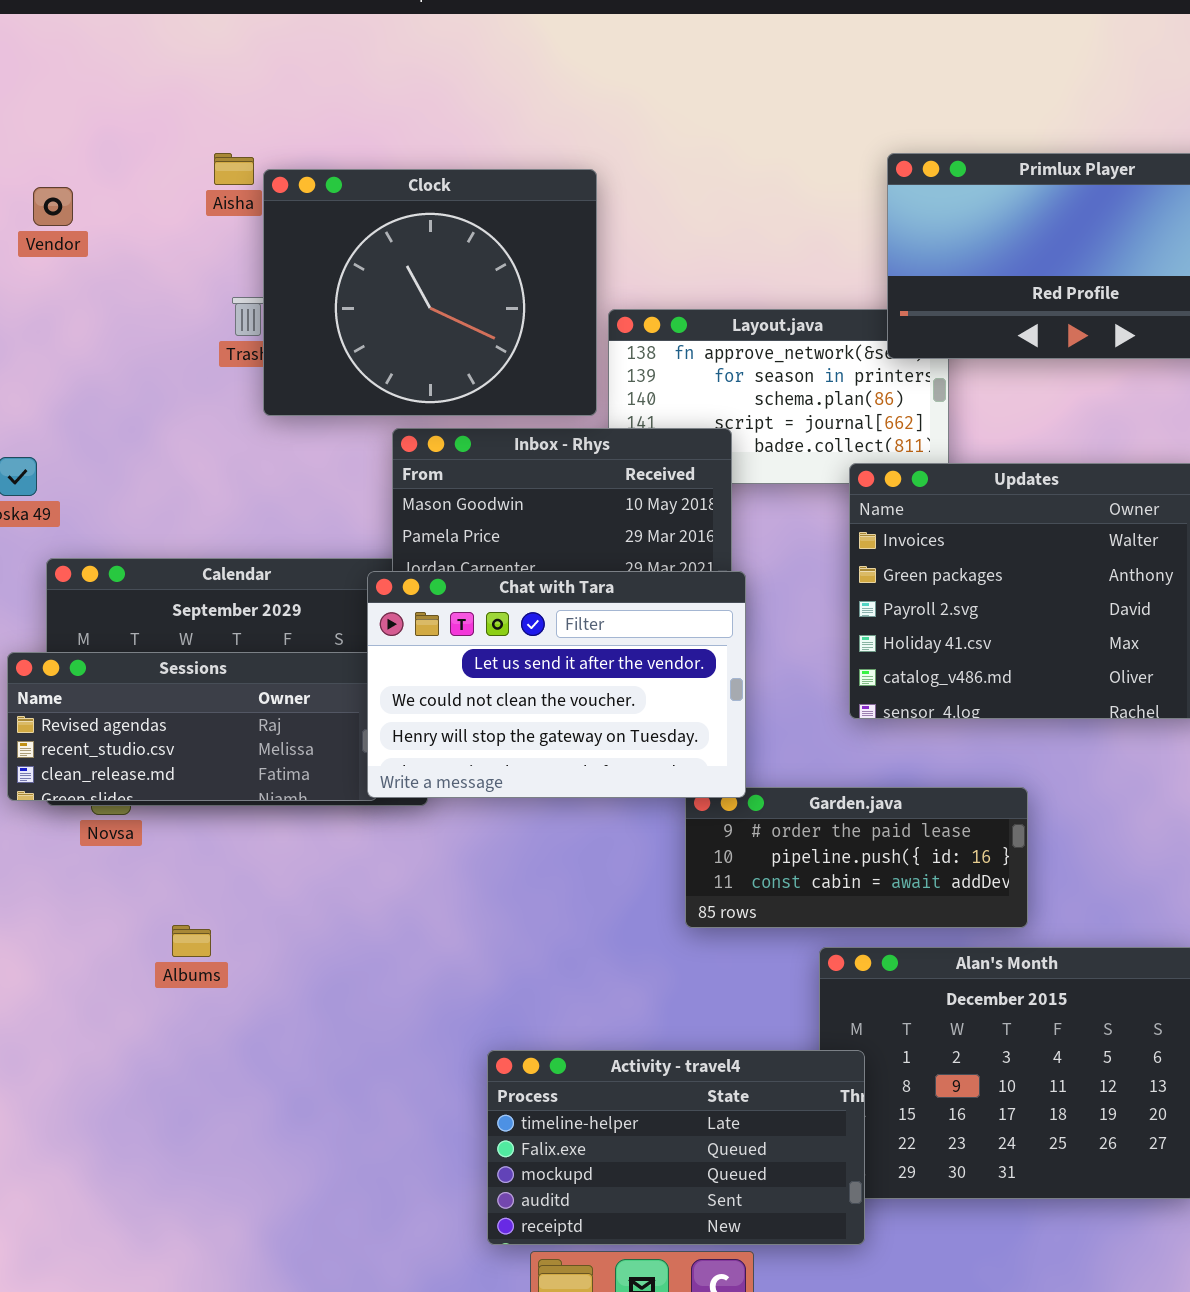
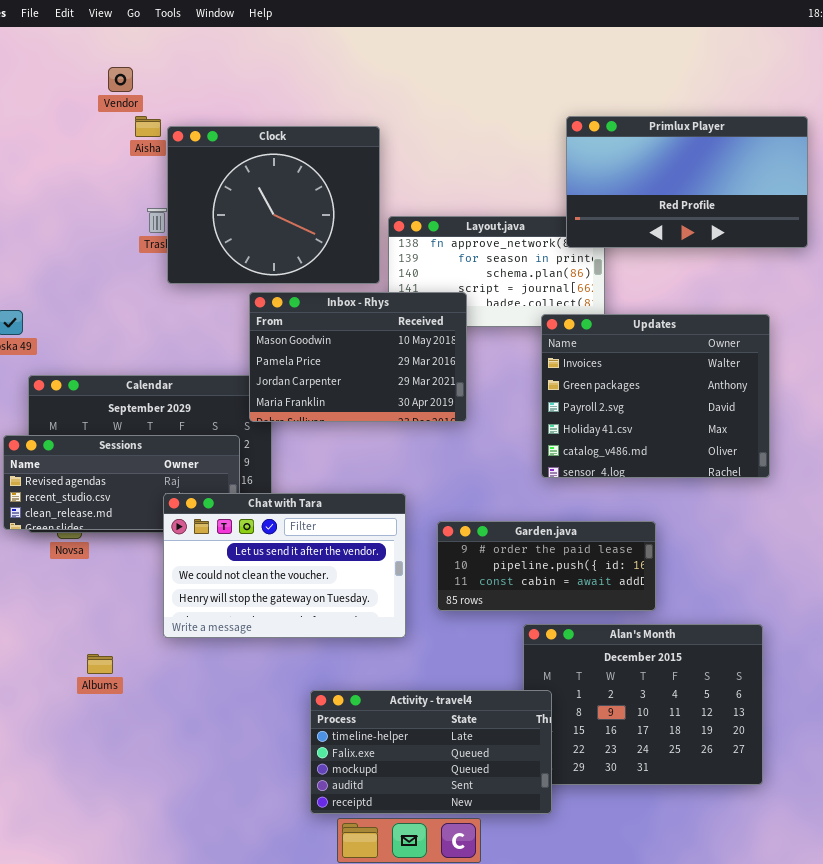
Vendor: [33,187,73,226] -> [108,67,133,92], moved
Chat with Tara: [367,571,746,798] -> [163,493,406,638], moved
Albums: [172,925,211,957] -> [87,654,113,674], moved

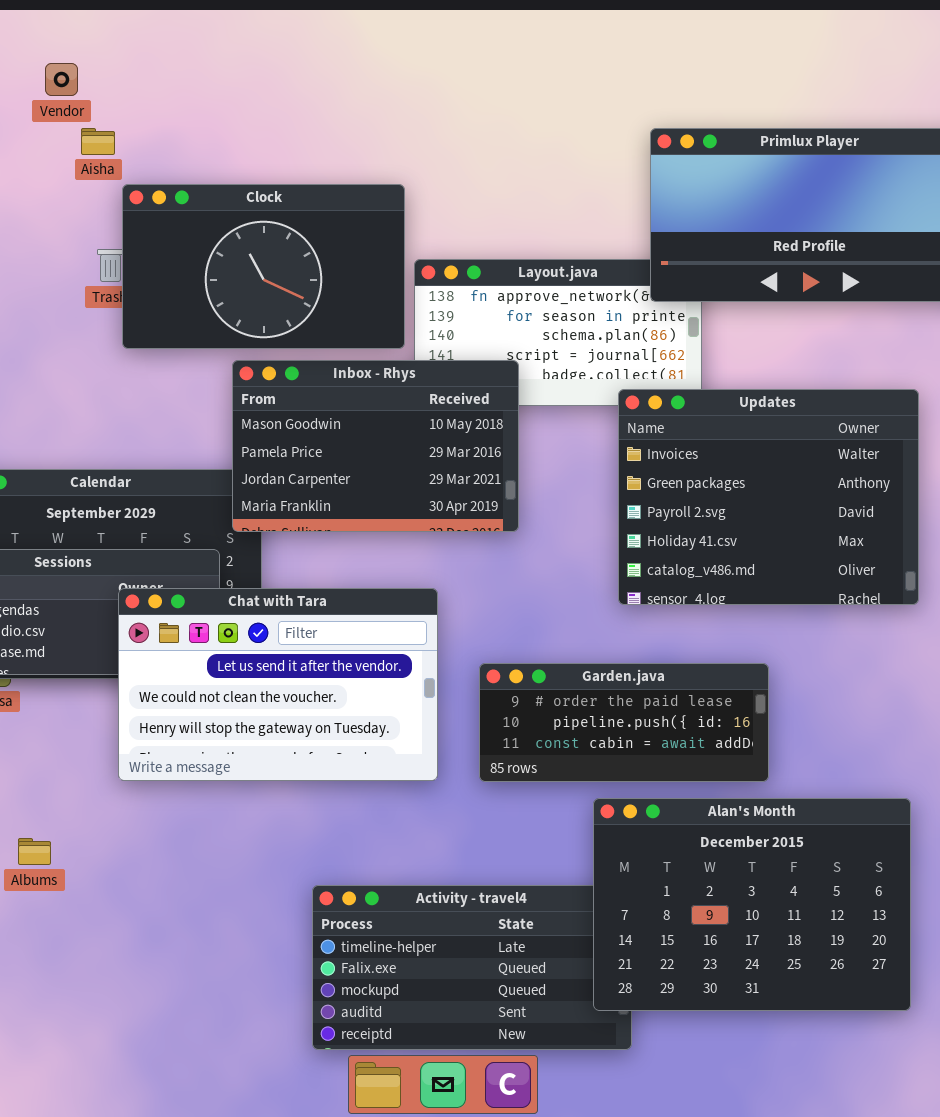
Clock: [167,126,380,284] -> [122,184,405,349], resized
Chat with Tara: [163,493,406,638] -> [118,588,438,781], moved
Alan's Month: [523,624,763,785] -> [593,798,911,1011], raised

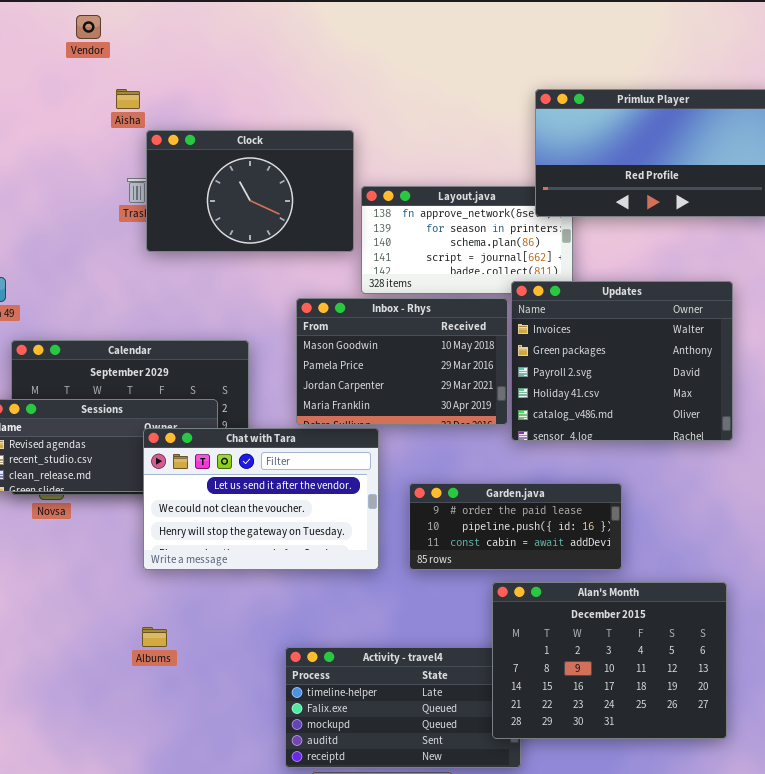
Vendor: [45,63,78,96] -> [76,15,101,39], moved
Inbox - Rhys: [232,360,519,532] -> [296,298,508,425], moved
Albums: [18,838,51,865] -> [142,627,167,647], moved

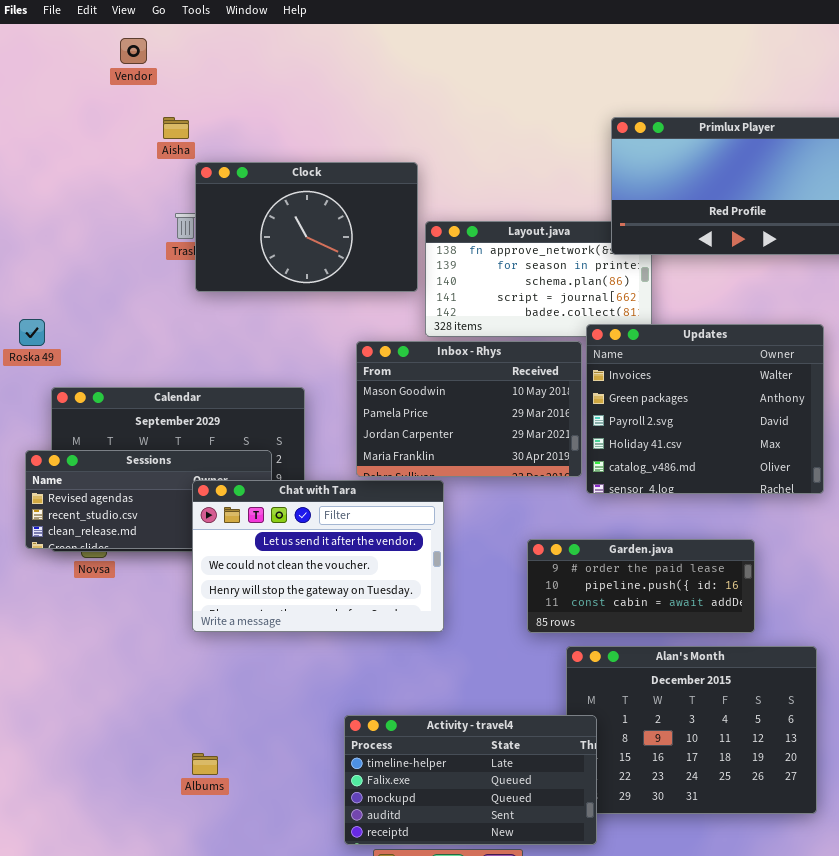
Garden.java: [409,483,622,570] -> [527,539,755,633], moved
Albums: [142,627,167,647] -> [192,753,218,775], moved
Activity - travel4: [285,647,521,768] -> [344,715,597,845], raised

